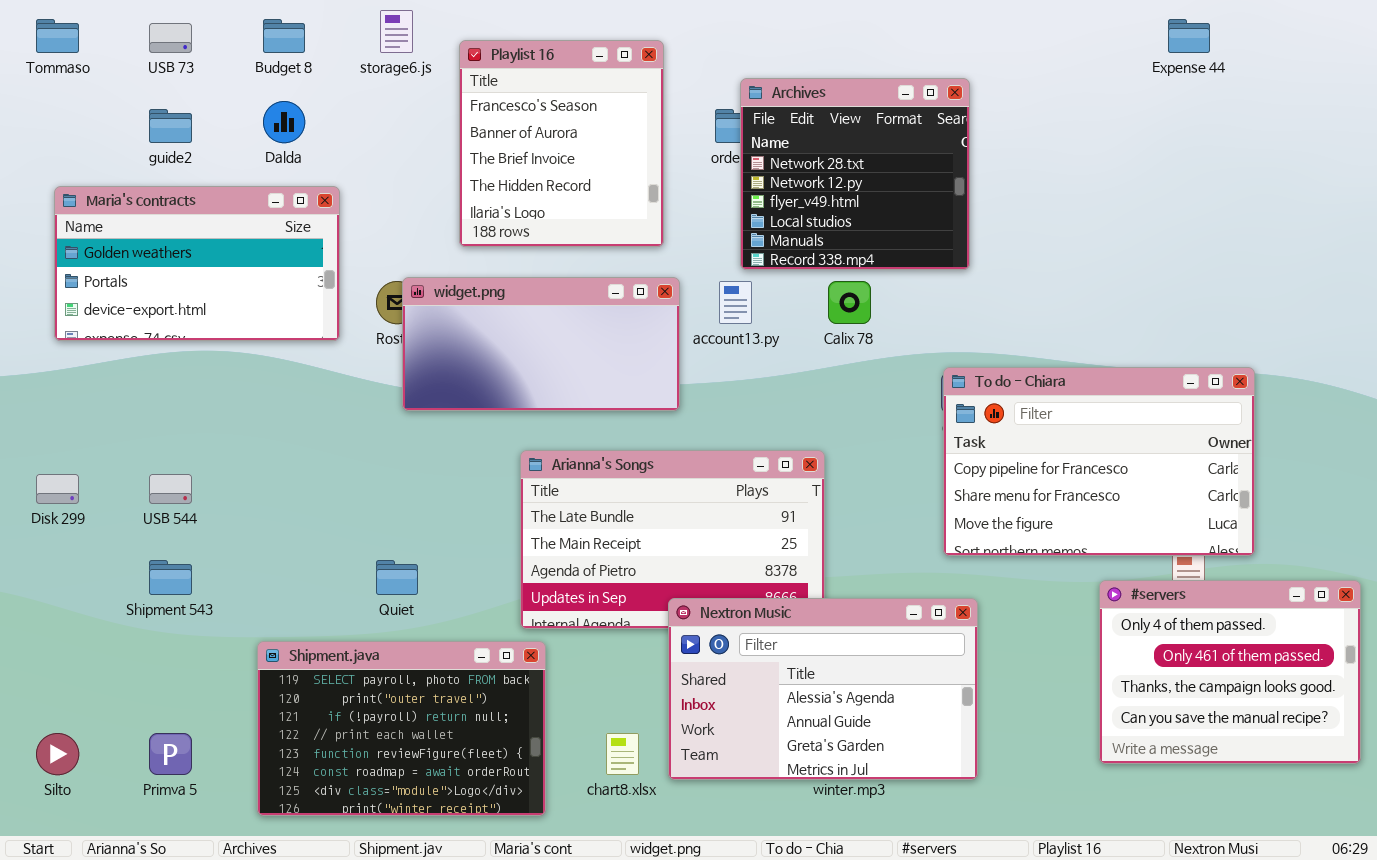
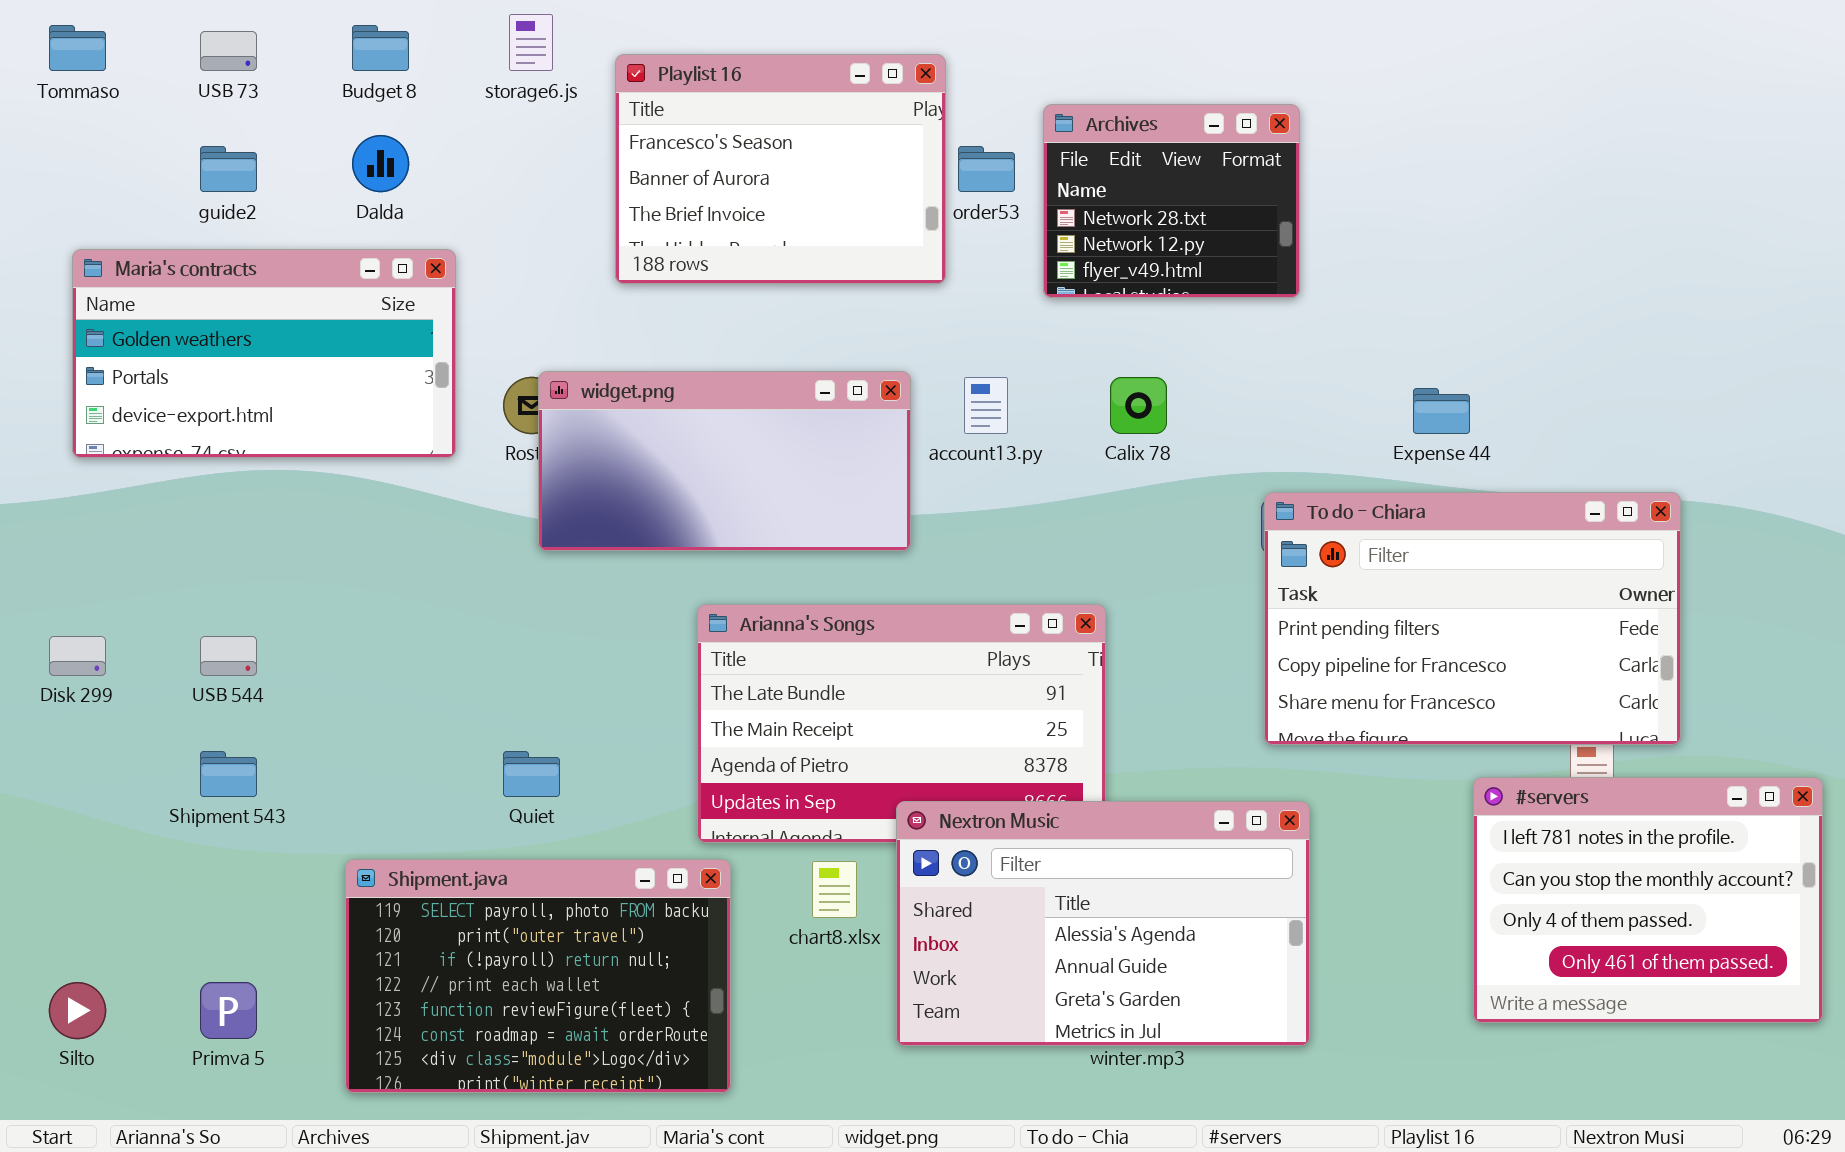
Expense 44: [1168,19,1210,53] -> [1413,388,1470,434], moved
Playlist 16: [459,40,664,247] -> [615,54,946,284], resized
Archives: [740,78,970,270] -> [1043,104,1300,298], resized
To do - Chiara: [943,367,1255,556] -> [1264,492,1681,745], scrolled up 1 row
#servers: [1099,580,1361,764] -> [1473,777,1823,1023], scrolled up 2 rows
chart8.xlsx: [606,733,639,775] -> [812,861,857,918], moved

